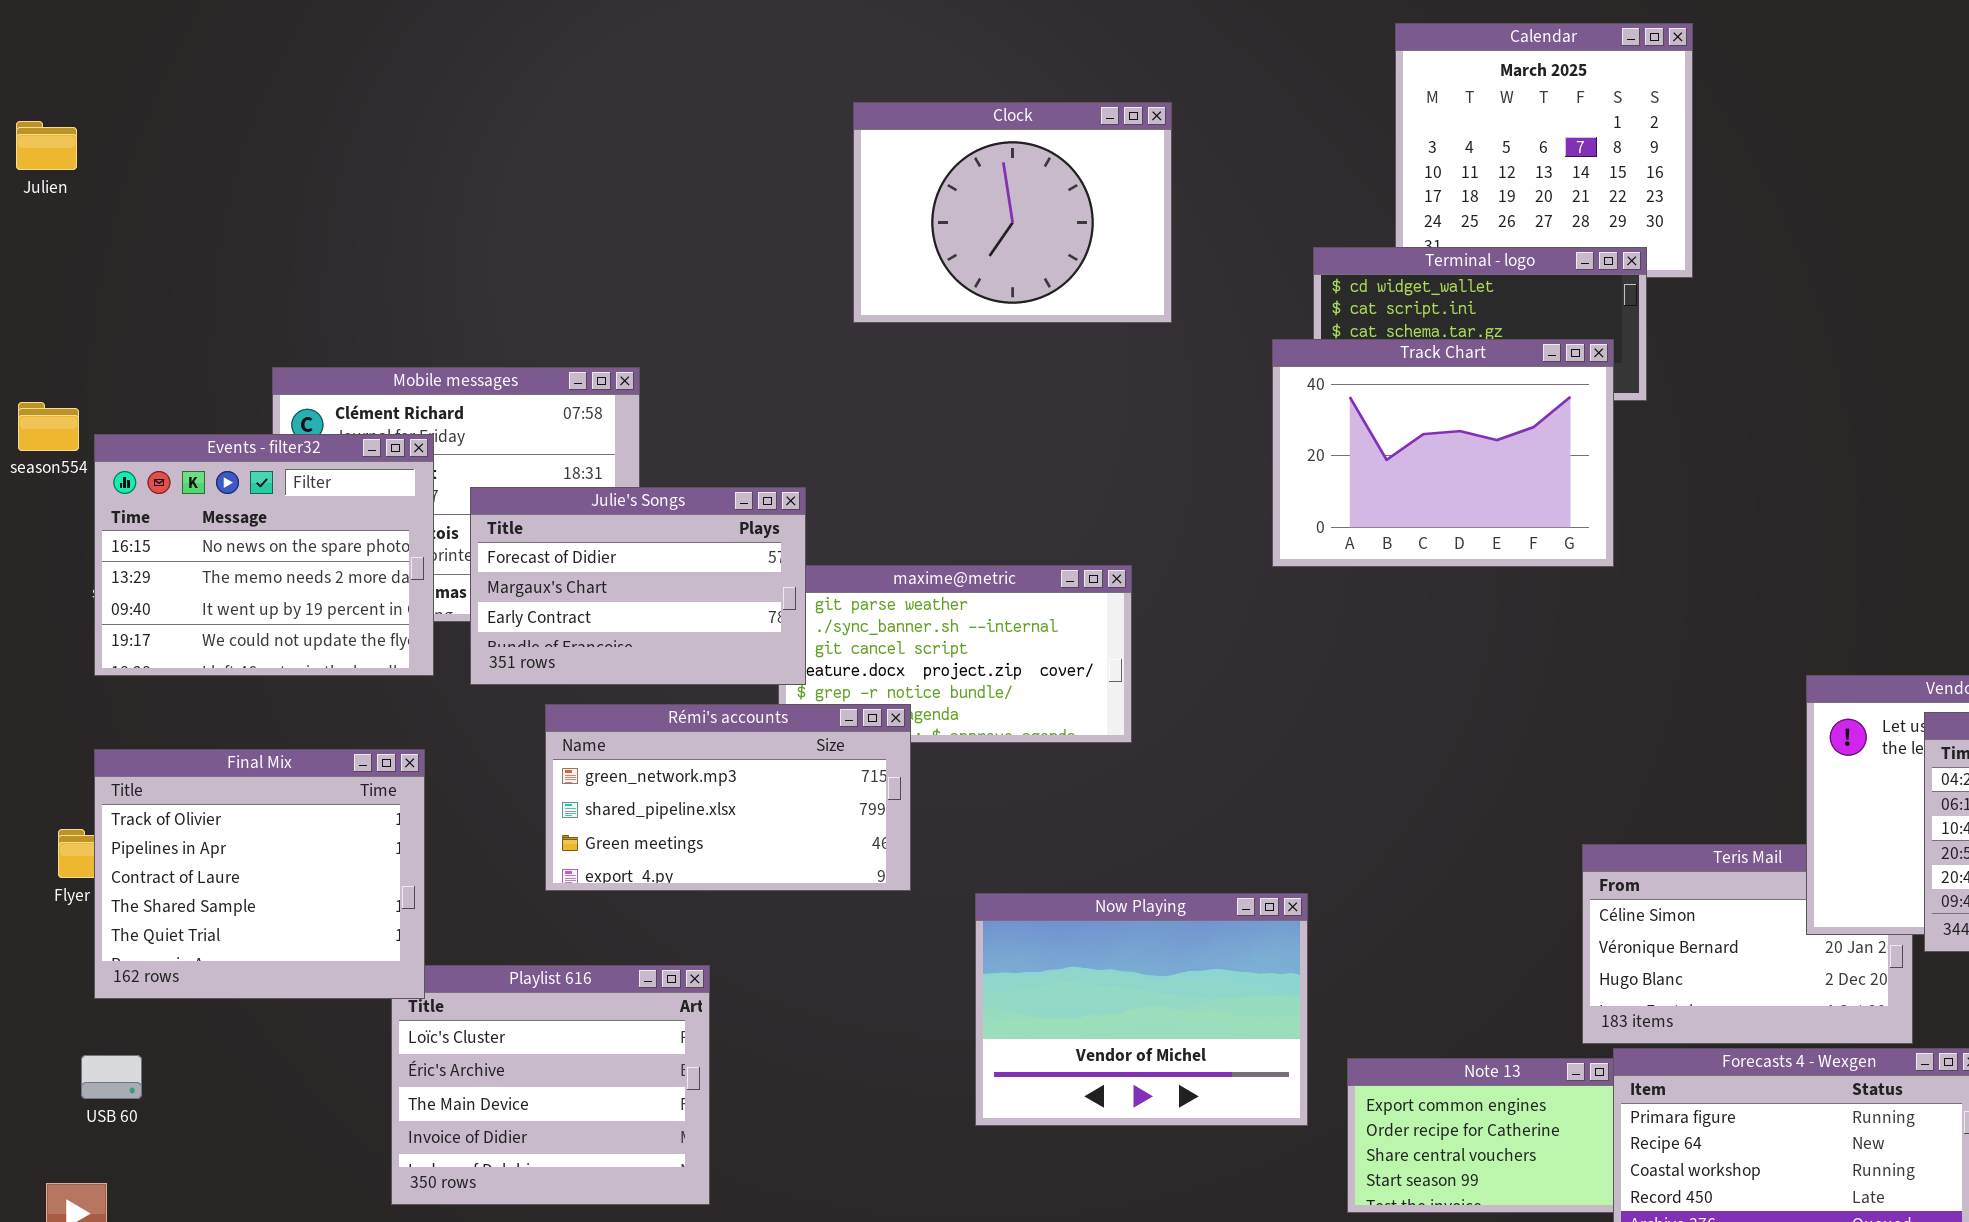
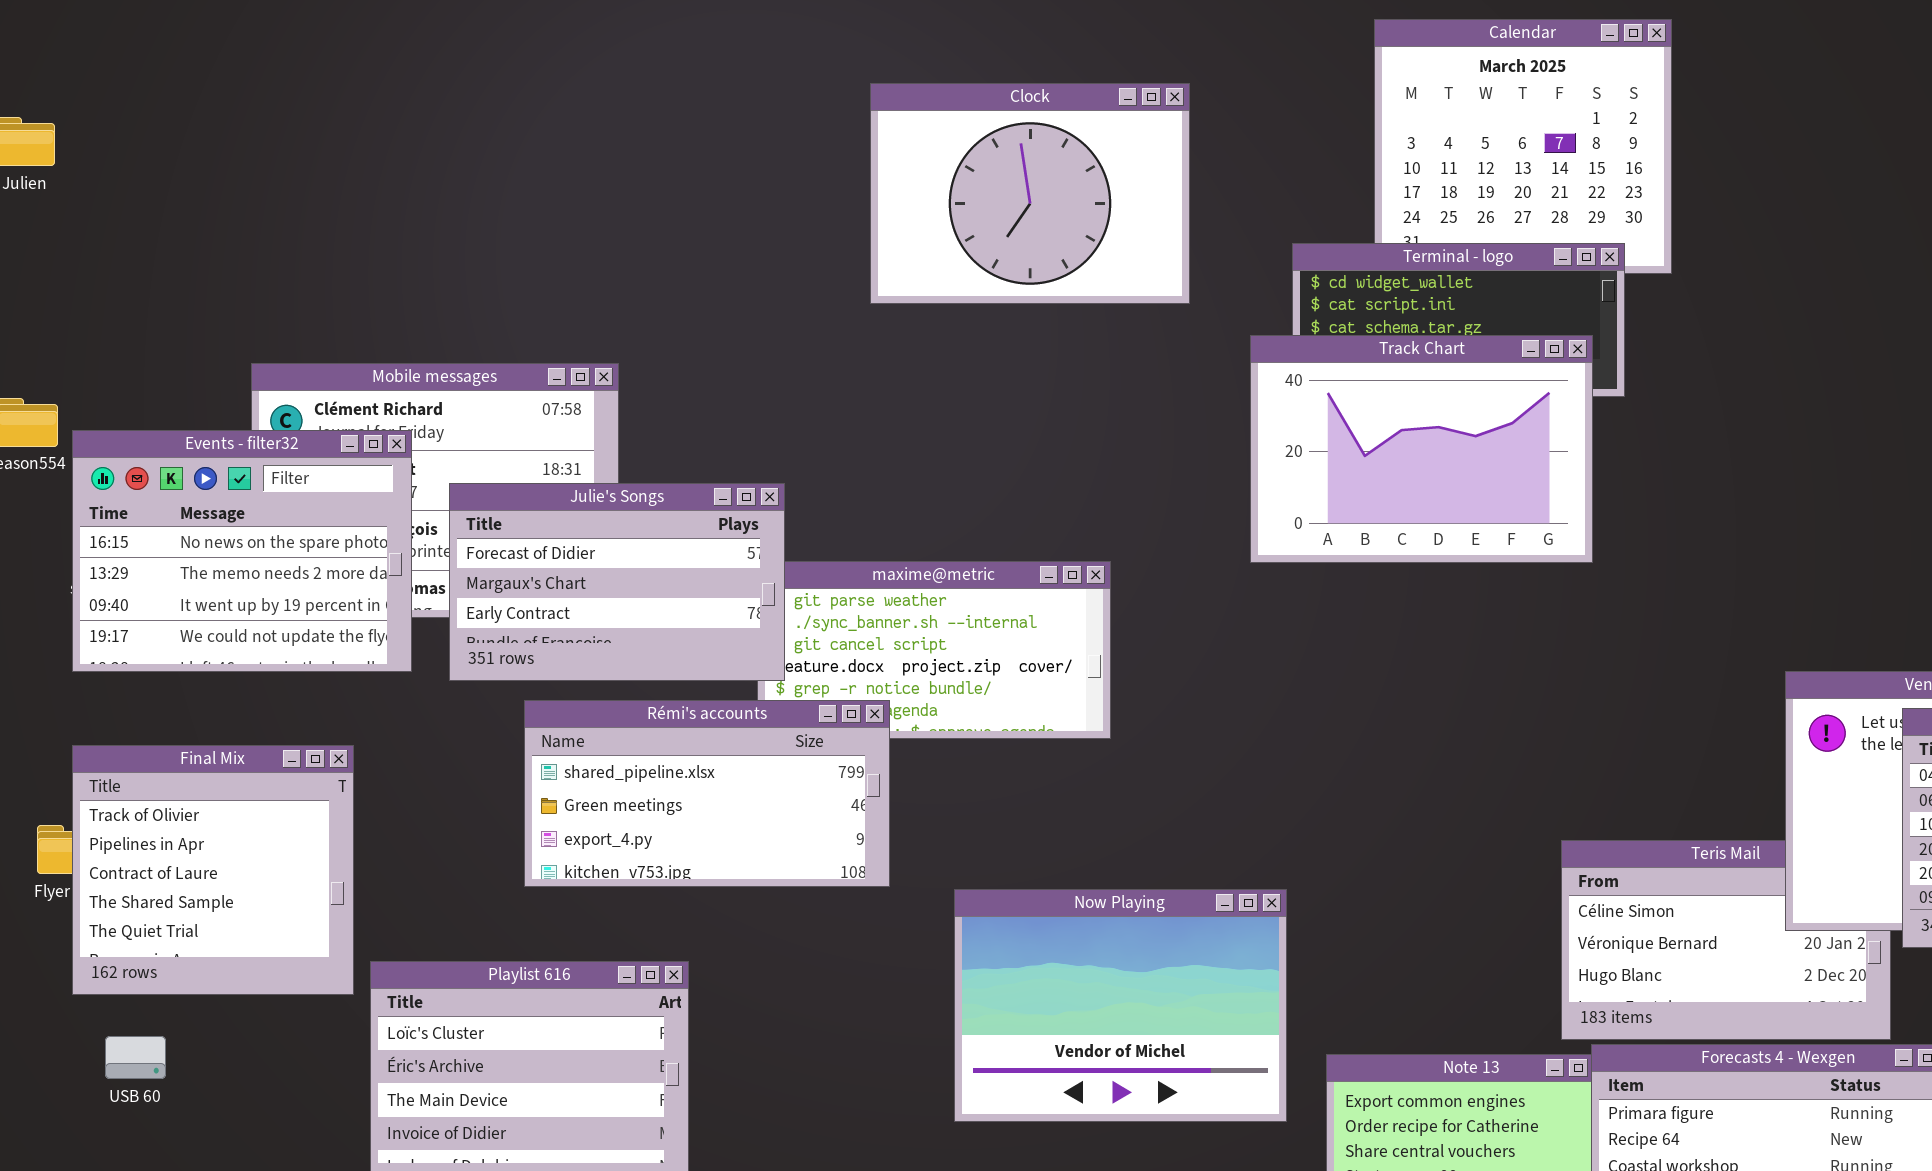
Clock: [853,102,1172,323] -> [870,83,1190,304], moved
Rémi's accounts: [545,704,911,891] -> [524,700,890,887], scrolled down 1 row
Final Mix: [94,749,425,999] -> [72,745,354,995], resized
USB 60: [81,1055,142,1099] -> [105,1036,166,1079], moved

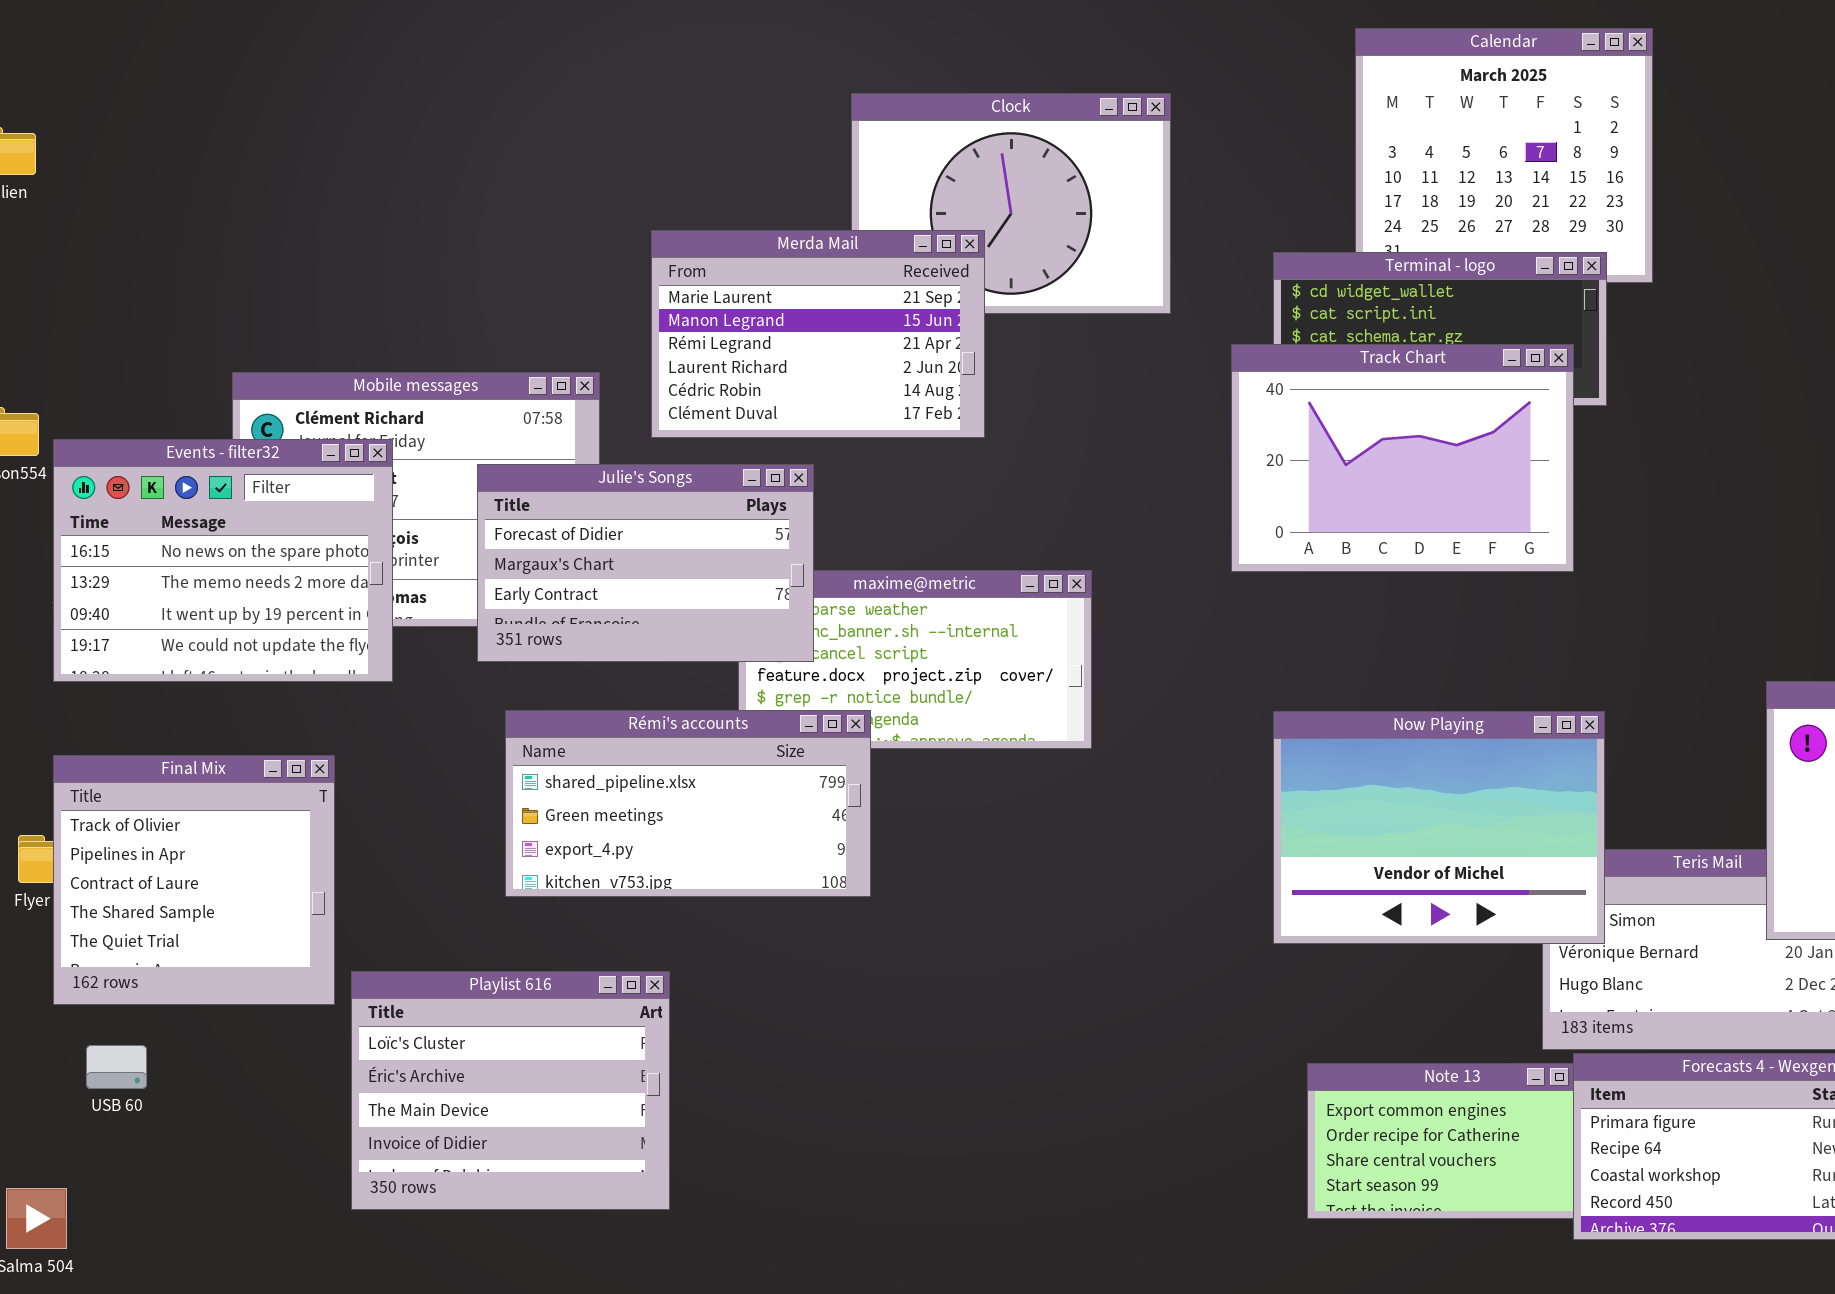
Merda Mail: none -> [651,230,985,438], opened
Julie's Songs: [449,483,785,681] -> [477,464,814,662], moved
Now Playing: [954,889,1287,1122] -> [1273,711,1605,944], moved

